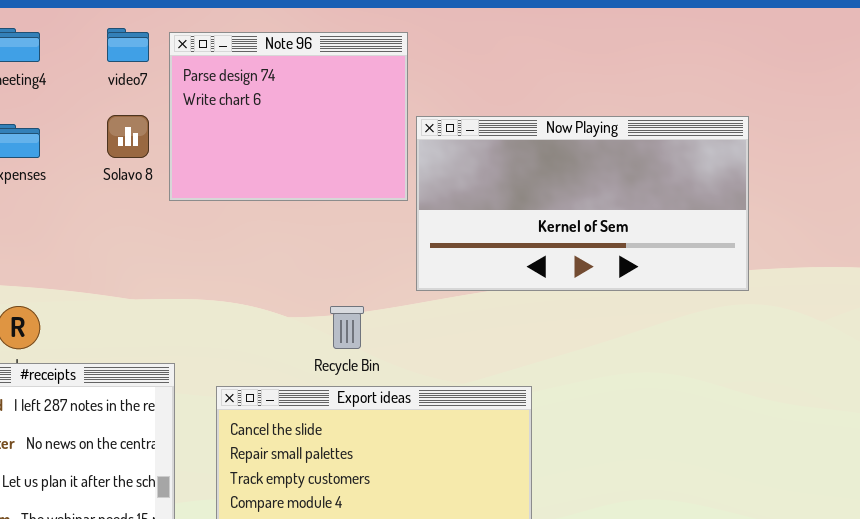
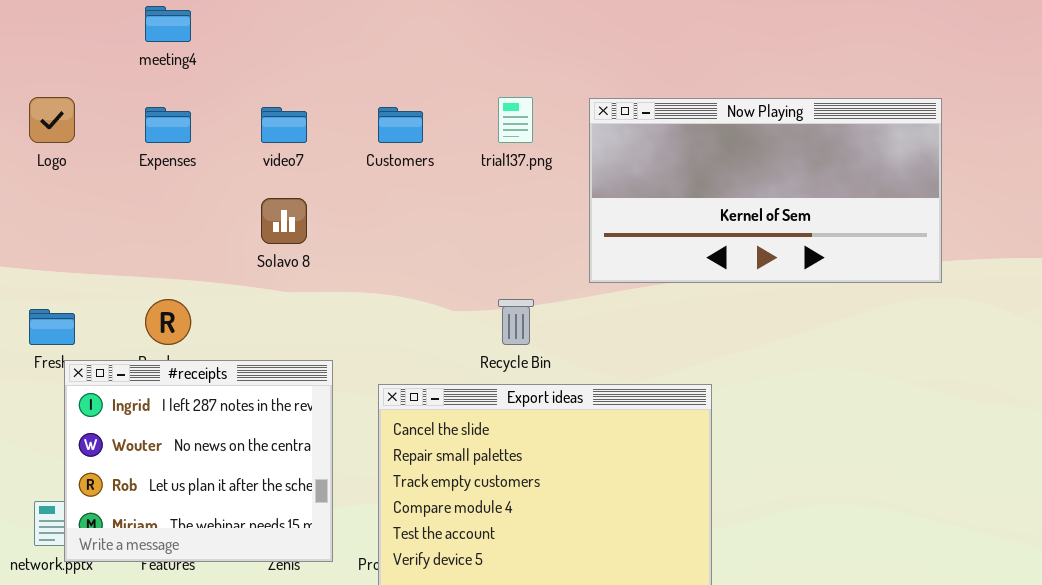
video7: [107,28,149,62] -> [261,107,307,143], moved
Note 96: [169,32,408,201] -> none, closed
Solavo 8: [107,115,149,158] -> [261,198,307,244], moved

